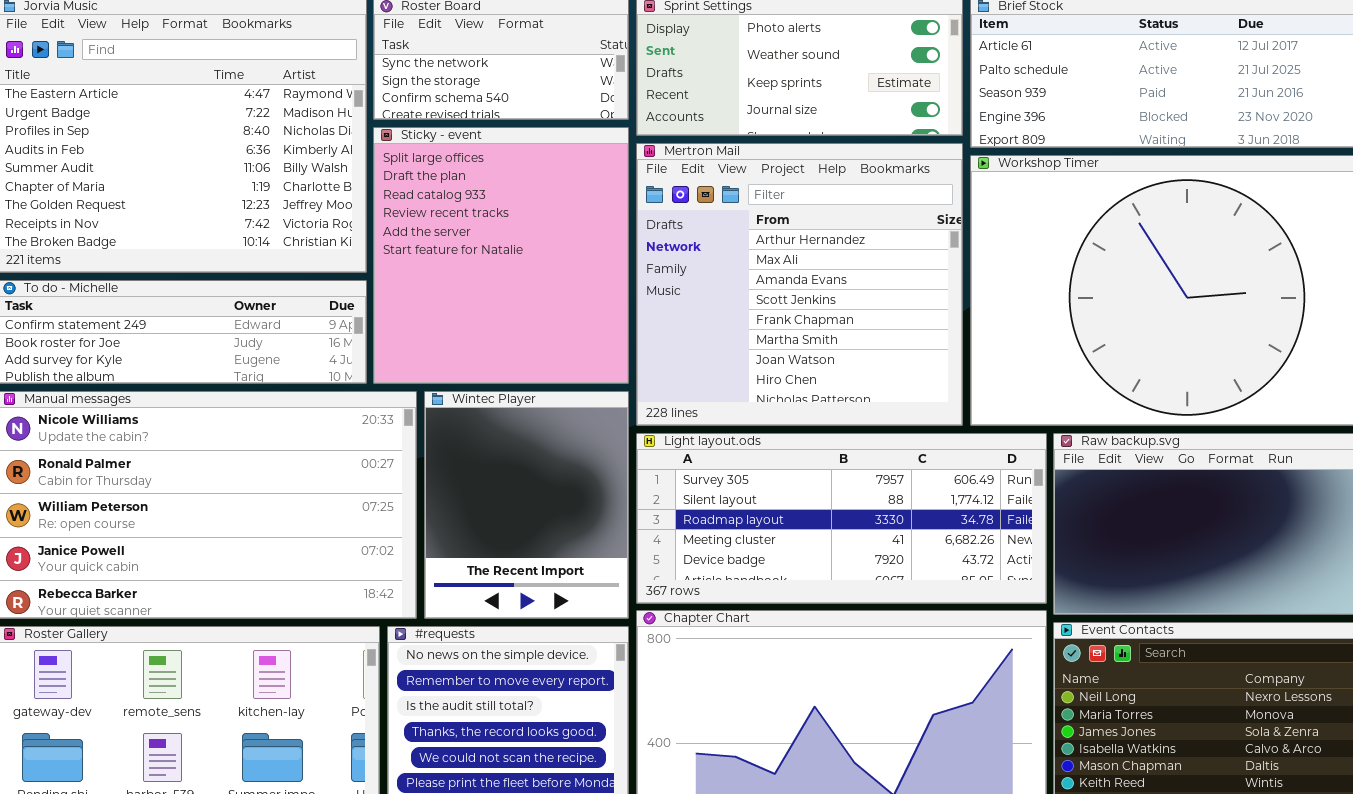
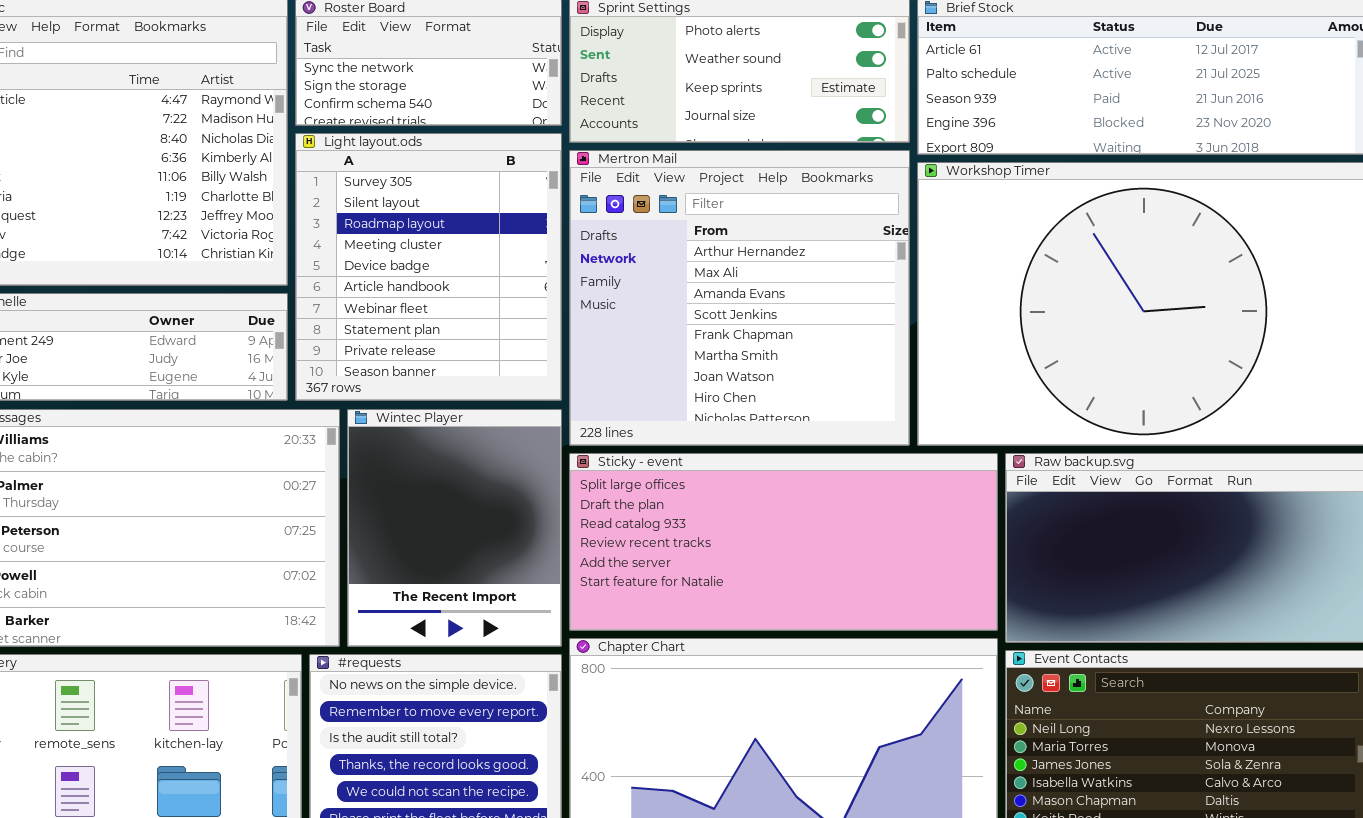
Sticky - event: [373,127,629,384] -> [569,453,998,631], moved, resized
Light layout.ods: [636,433,1047,604] -> [295,133,562,401], moved, resized

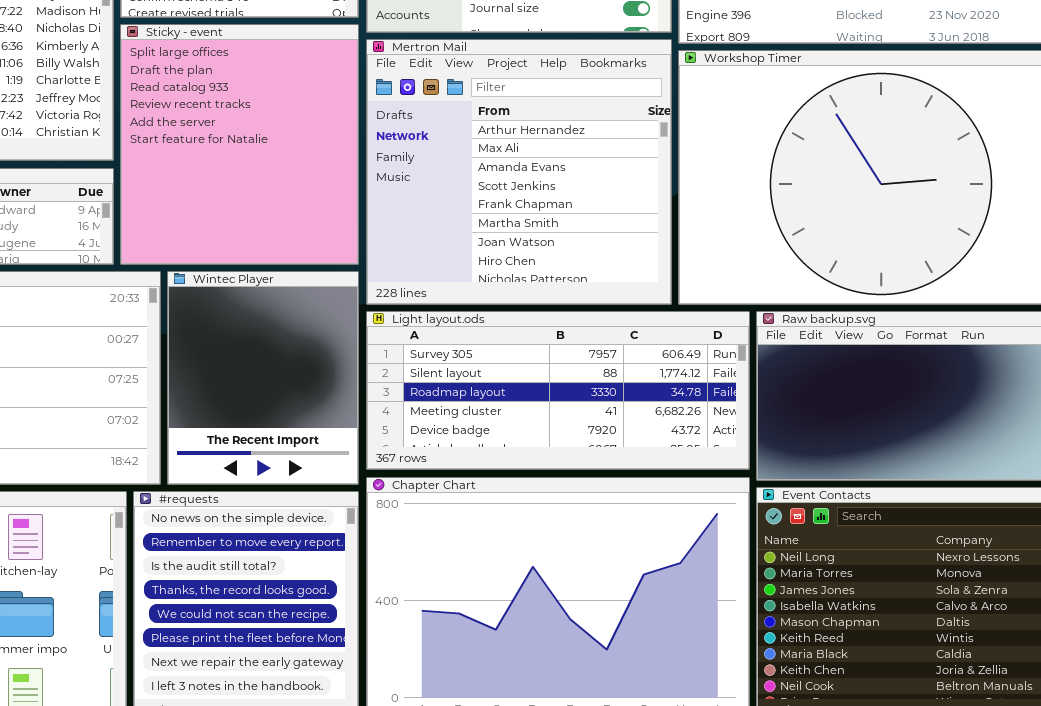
Light layout.ods: [295,133,562,401] -> [366,311,750,470], moved, resized
Sticky - event: [569,453,998,631] -> [120,24,359,265], moved, resized

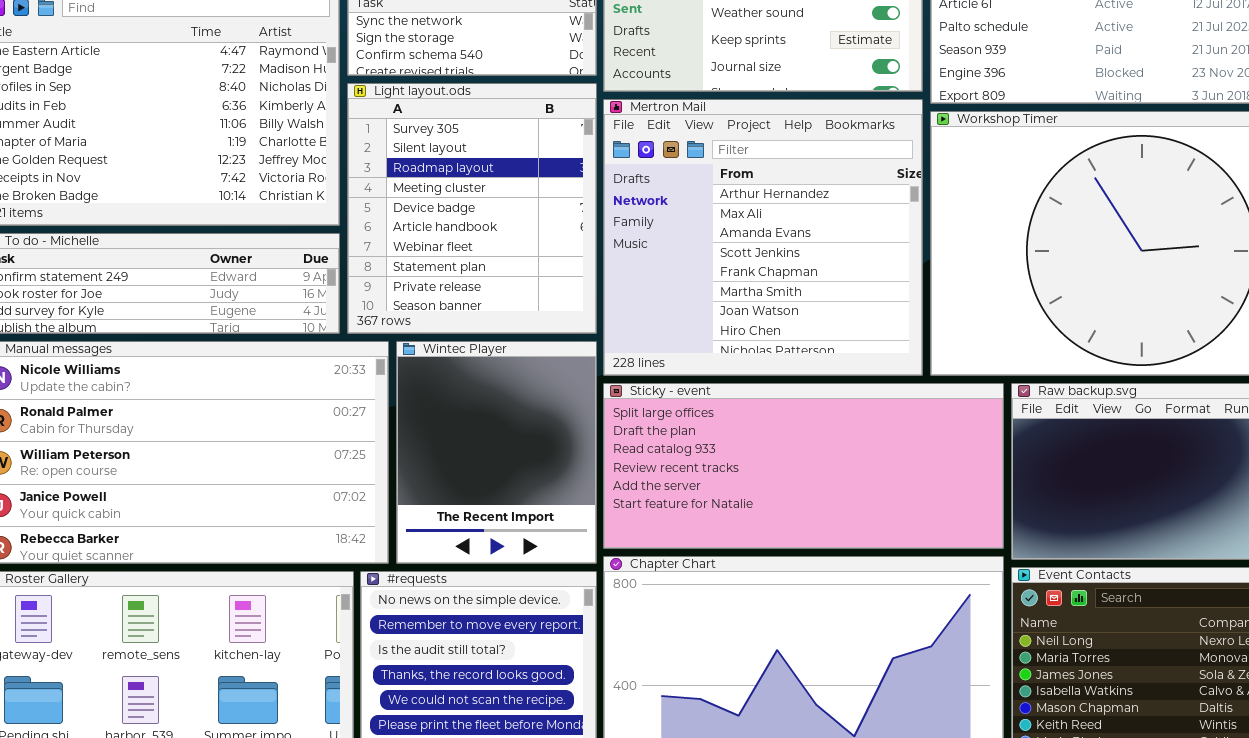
Sticky - event: [120,24,359,265] -> [603,383,1004,549], moved, resized
Light layout.ods: [366,311,750,470] -> [347,83,597,334], moved, resized

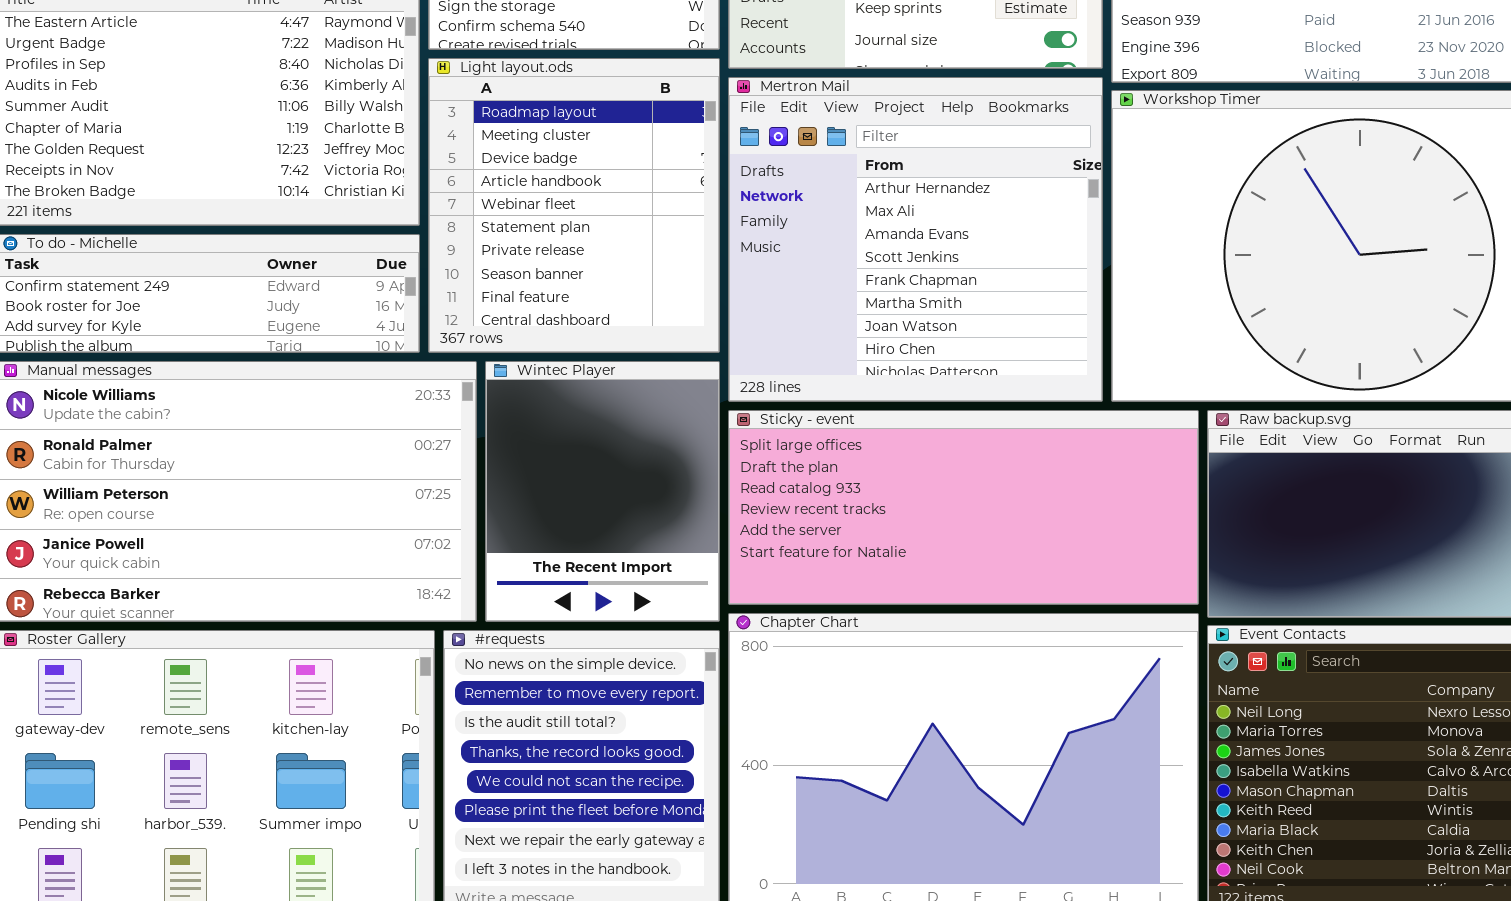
Light layout.ods: [347,83,597,334] -> [428,58,720,353], scrolled down 2 rows

